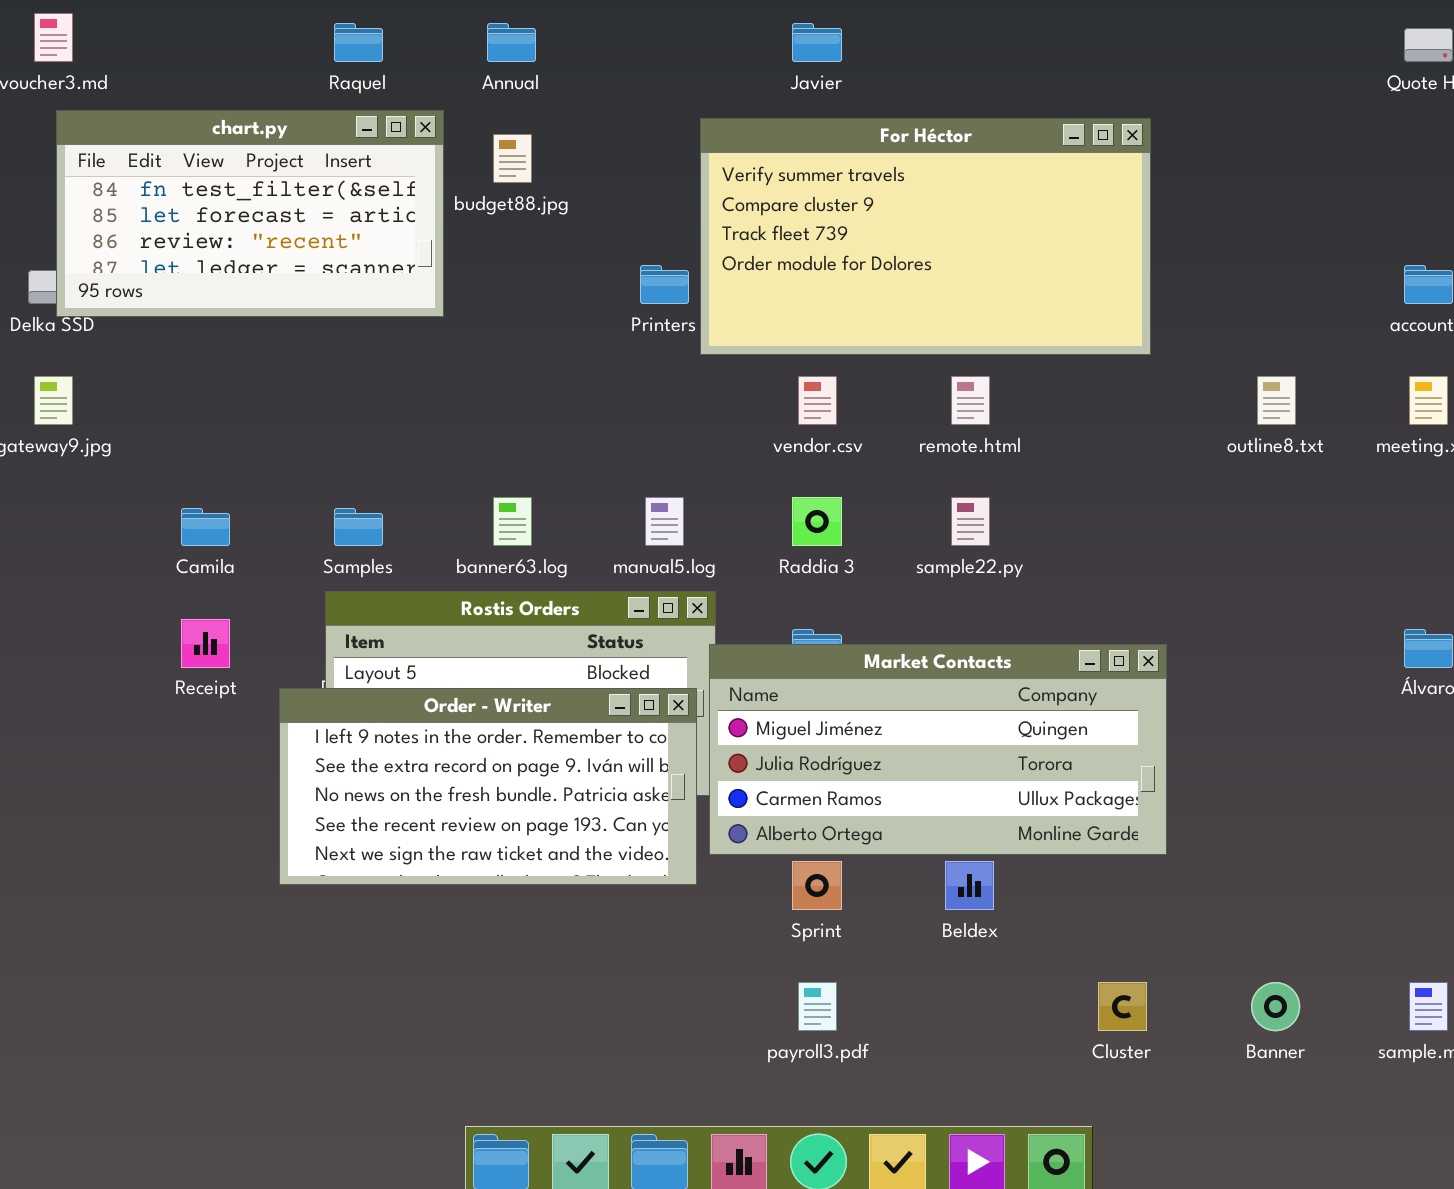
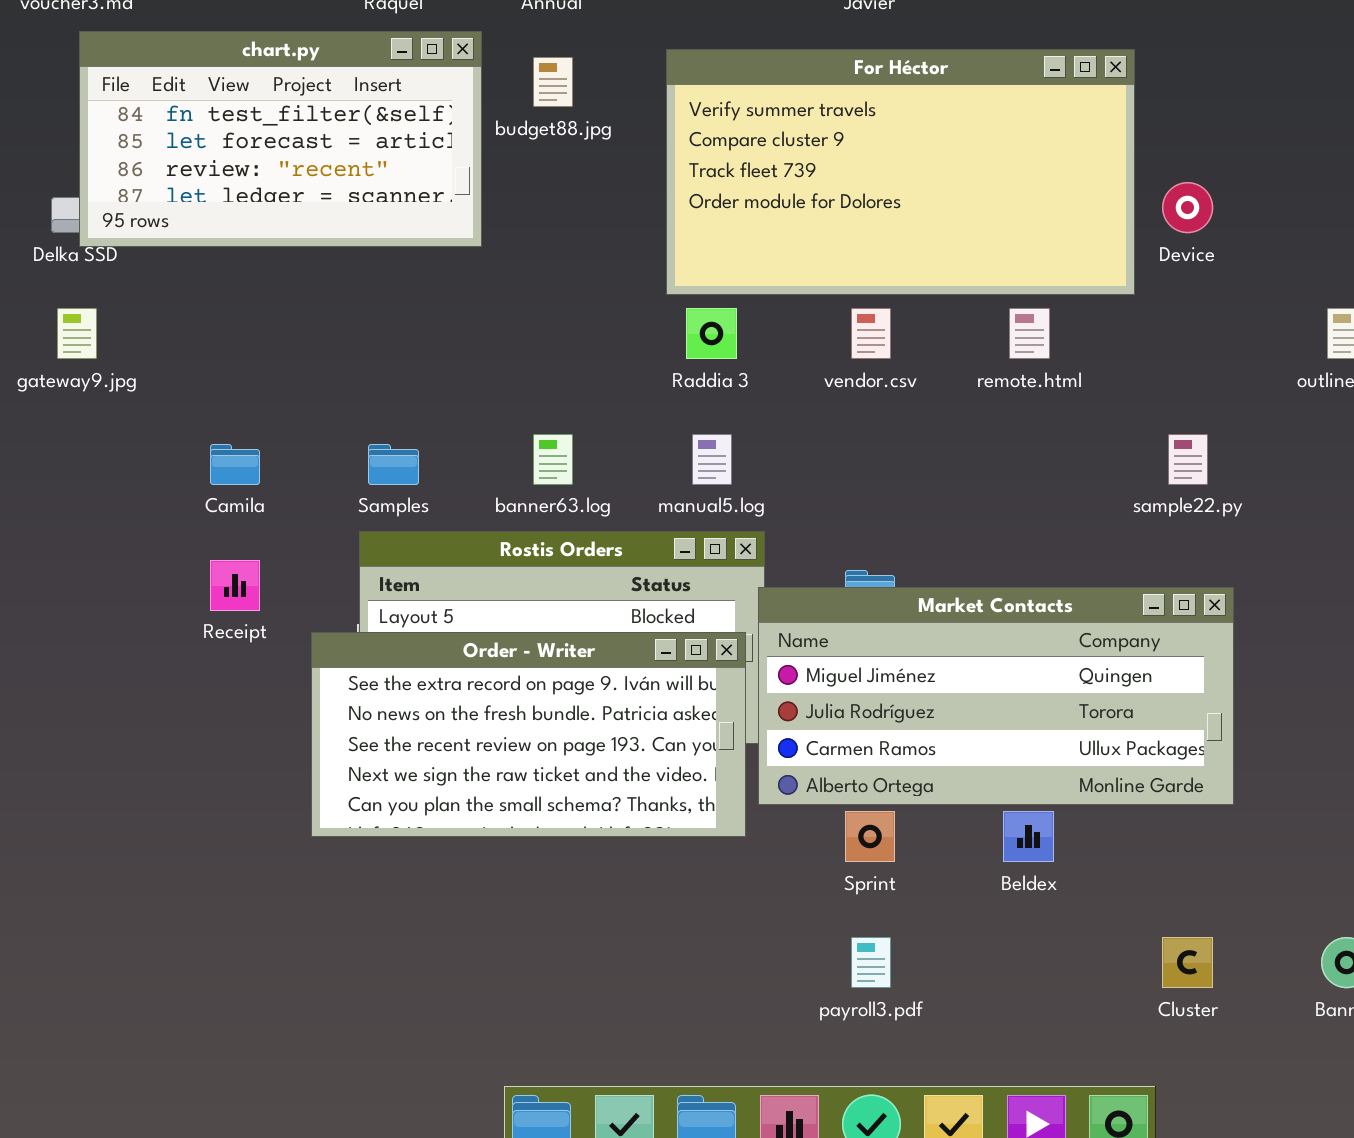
For Héctor: [700,118,1151,355] -> [666,49,1135,295], moved
Raddia 3: [792,497,842,546] -> [686,308,737,359], moved
sample22.py: [951,497,990,546] -> [1168,434,1208,485], moved
Order - Writer: [279,688,697,885] -> [311,632,746,837], scrolled down 1 row

